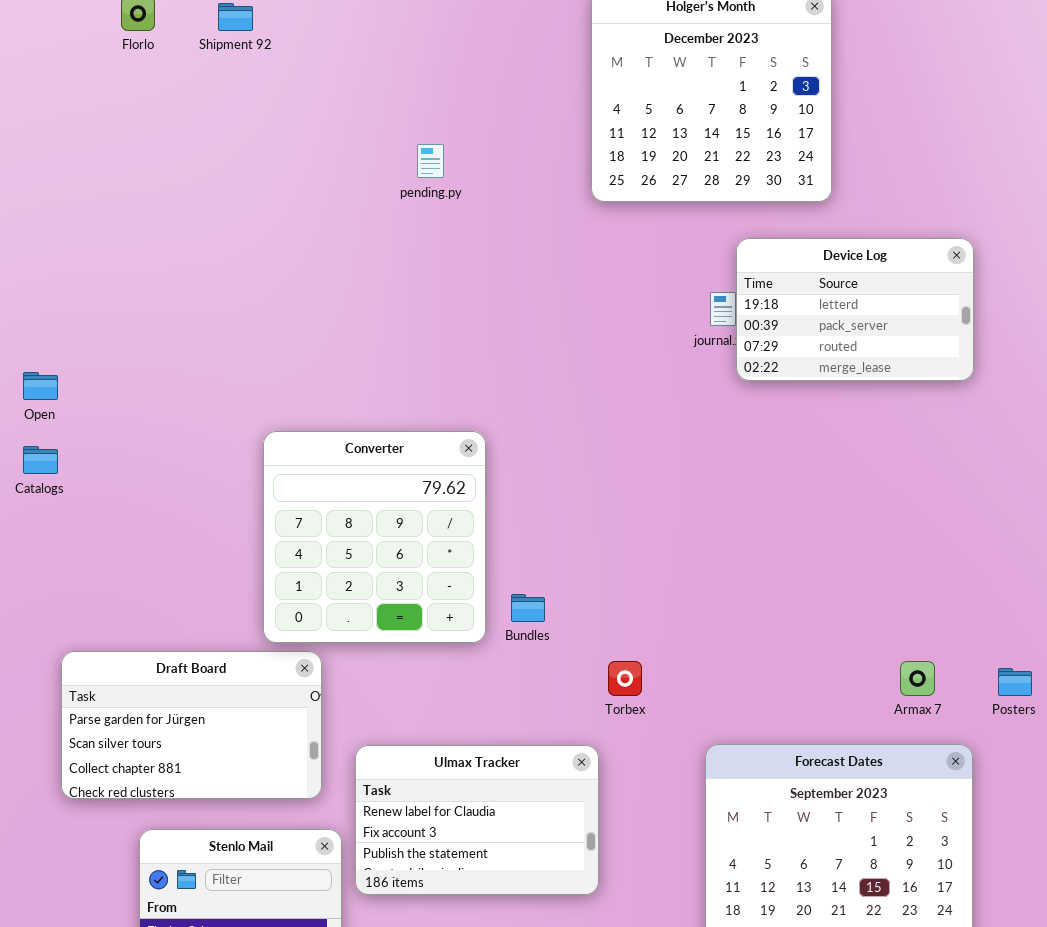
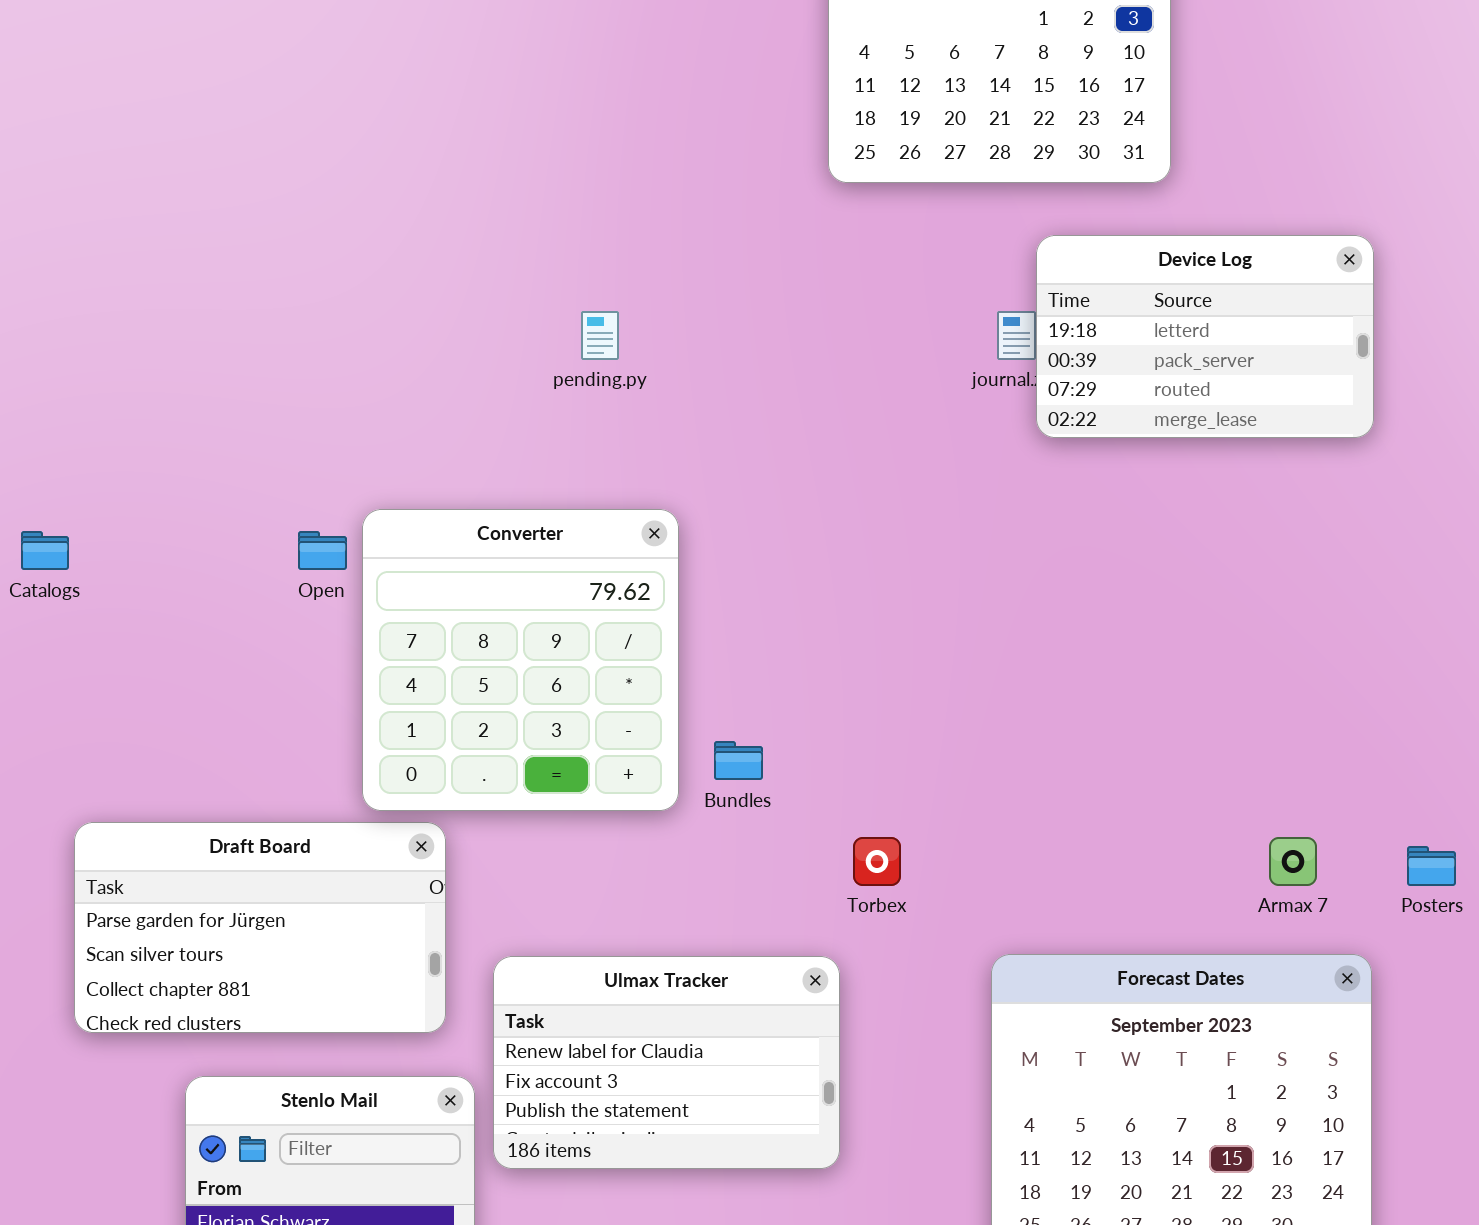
pending.py: [417,144,444,178] -> [581,311,619,360], moved
Open: [23,372,58,400] -> [298,531,347,570], moved

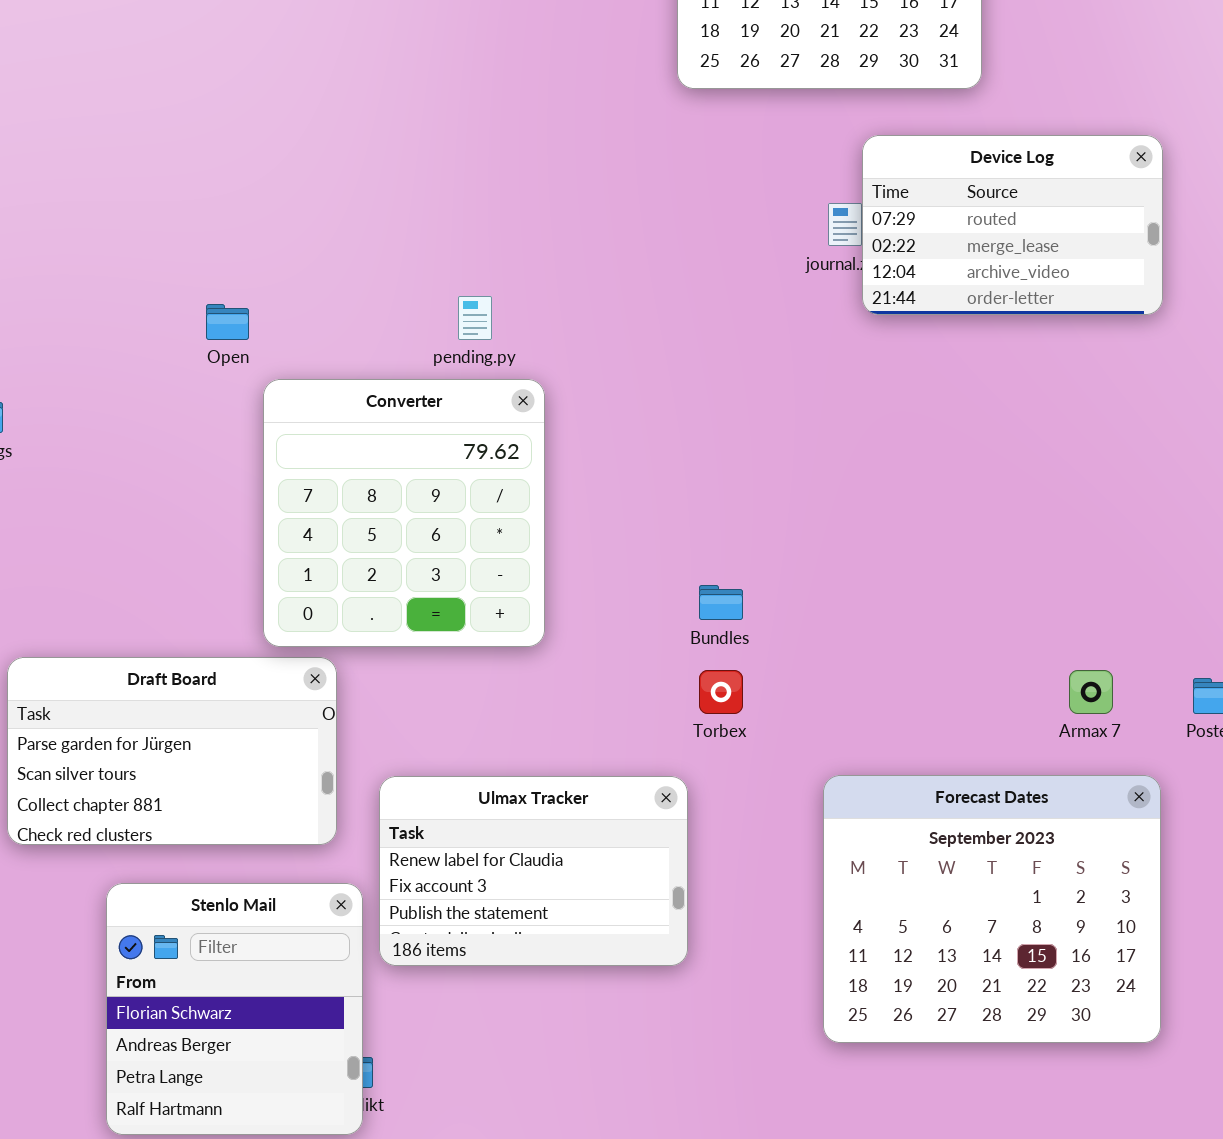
Device Log: [1036,235,1374,438] -> [862,135,1163,315], scrolled down 2 rows
pending.py: [581,311,619,360] -> [458,296,492,340], moved
Open: [298,531,347,570] -> [206,304,249,340], moved
Bundles: [714,741,763,780] -> [699,585,743,620], moved

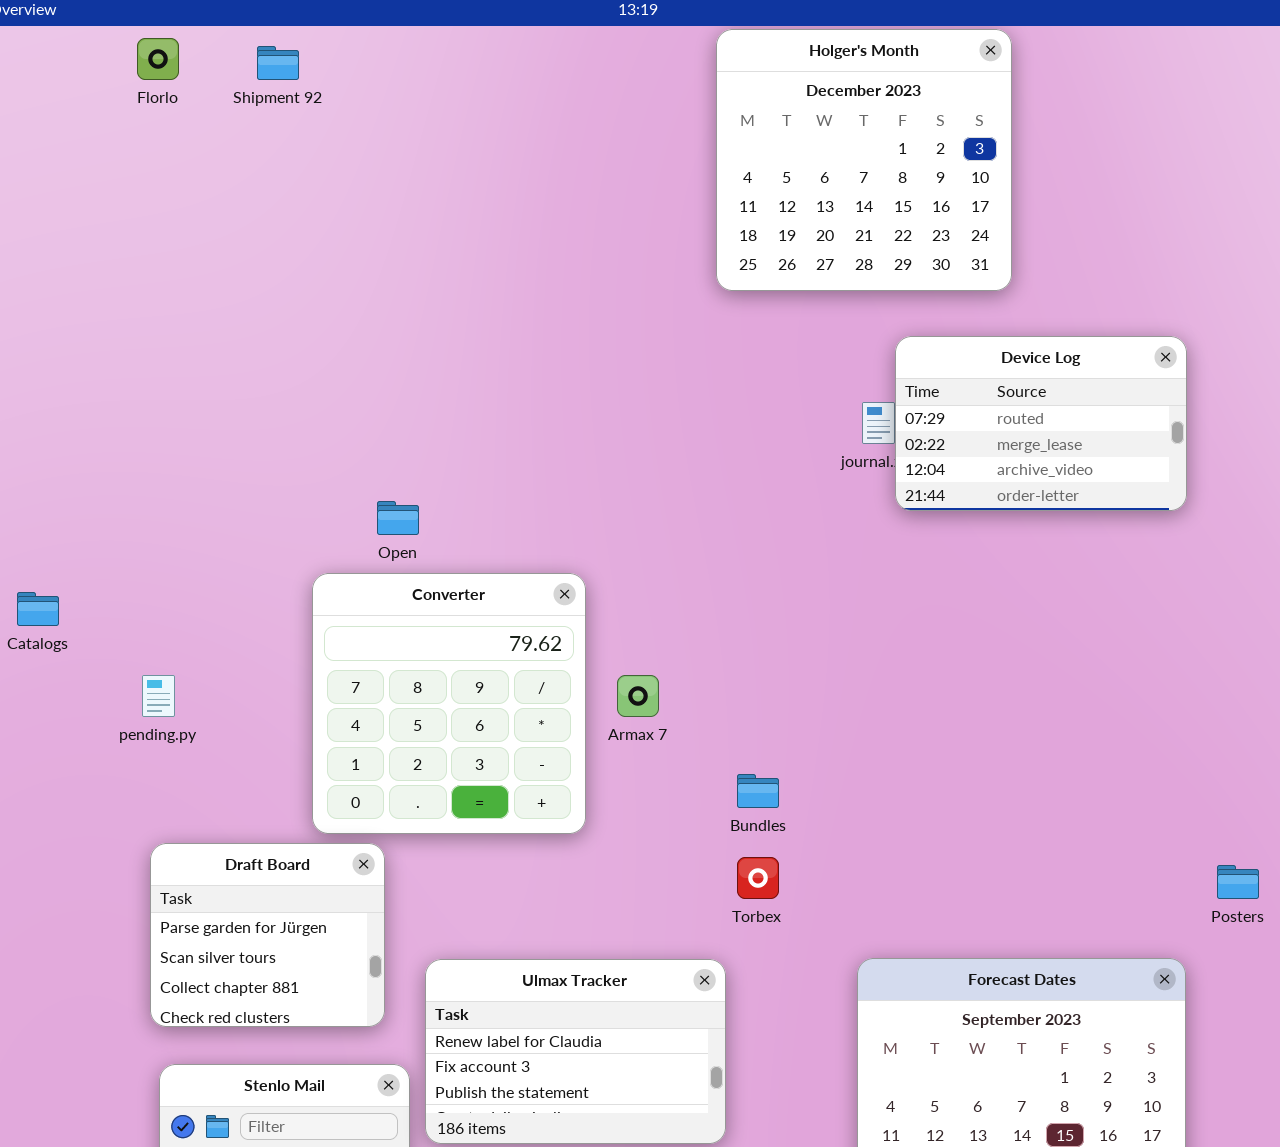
pending.py: [458,296,492,340] -> [142,675,175,717], moved
Open: [206,304,249,340] -> [377,501,419,535], moved
Draft Board: [7,657,337,845] -> [150,843,385,1027], resized
Armax 7: [1069,670,1113,714] -> [617,675,659,717], moved

